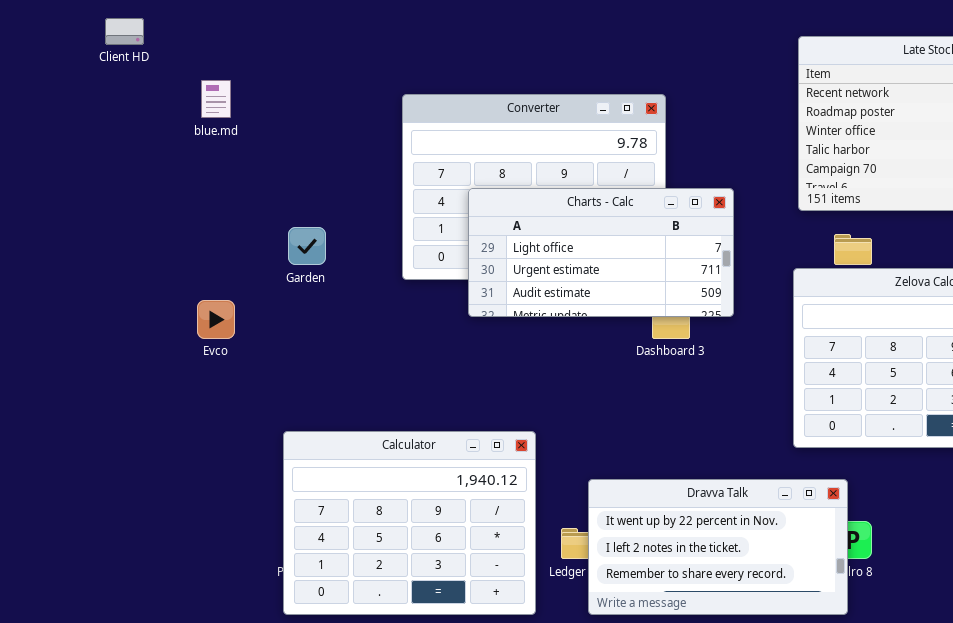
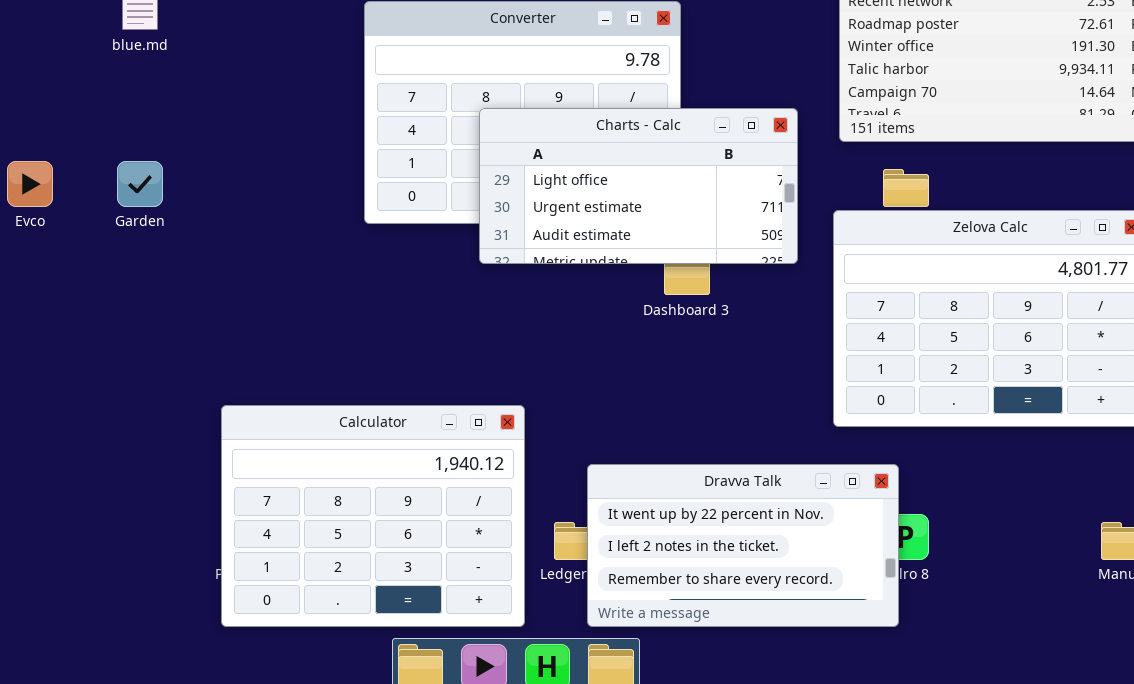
Charts - Calc: [468,188,734,317] -> [479,108,798,264], moved
Garden: [288,227,326,265] -> [117,161,163,207], moved
Evco: [197,300,235,339] -> [7,161,53,207], moved

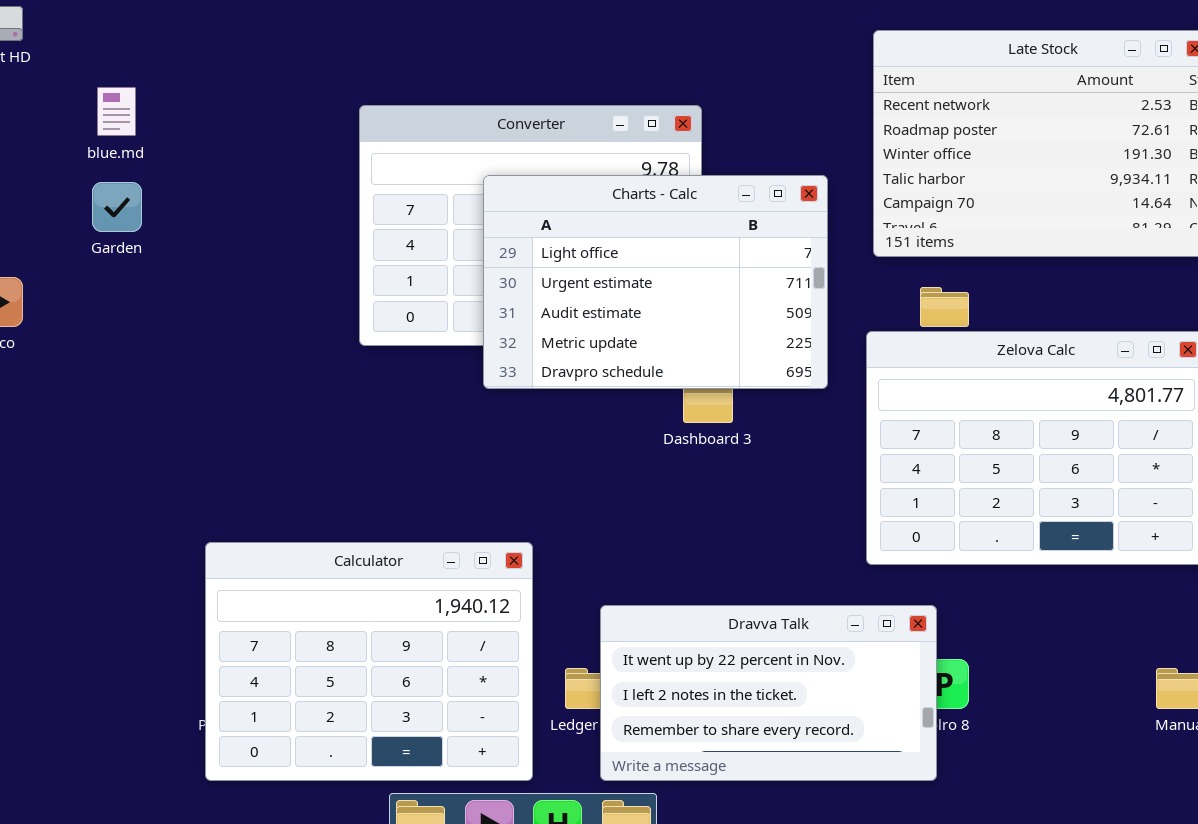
Charts - Calc: [479,108,798,264] -> [483,175,828,389], resized
Garden: [117,161,163,207] -> [92,182,142,232], moved

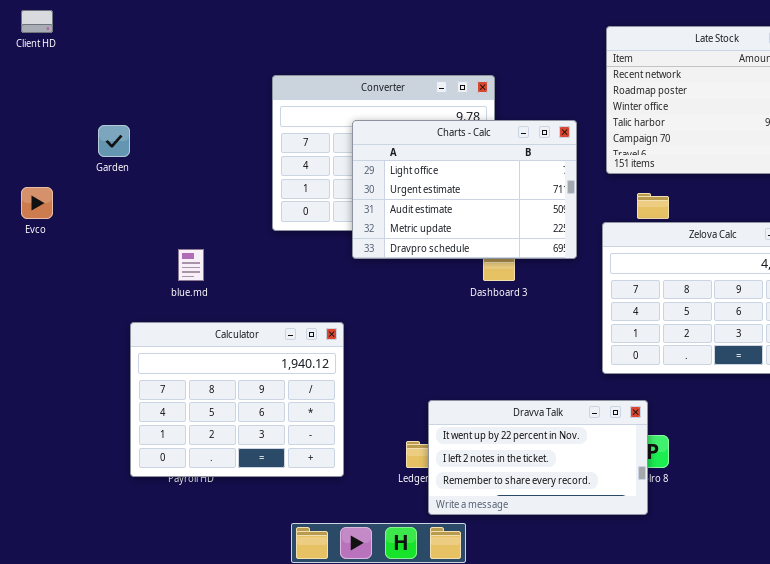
blue.md: [97,87,136,136] -> [178,249,204,281], moved
Calculator: [205,542,533,781] -> [130,322,344,477], moved

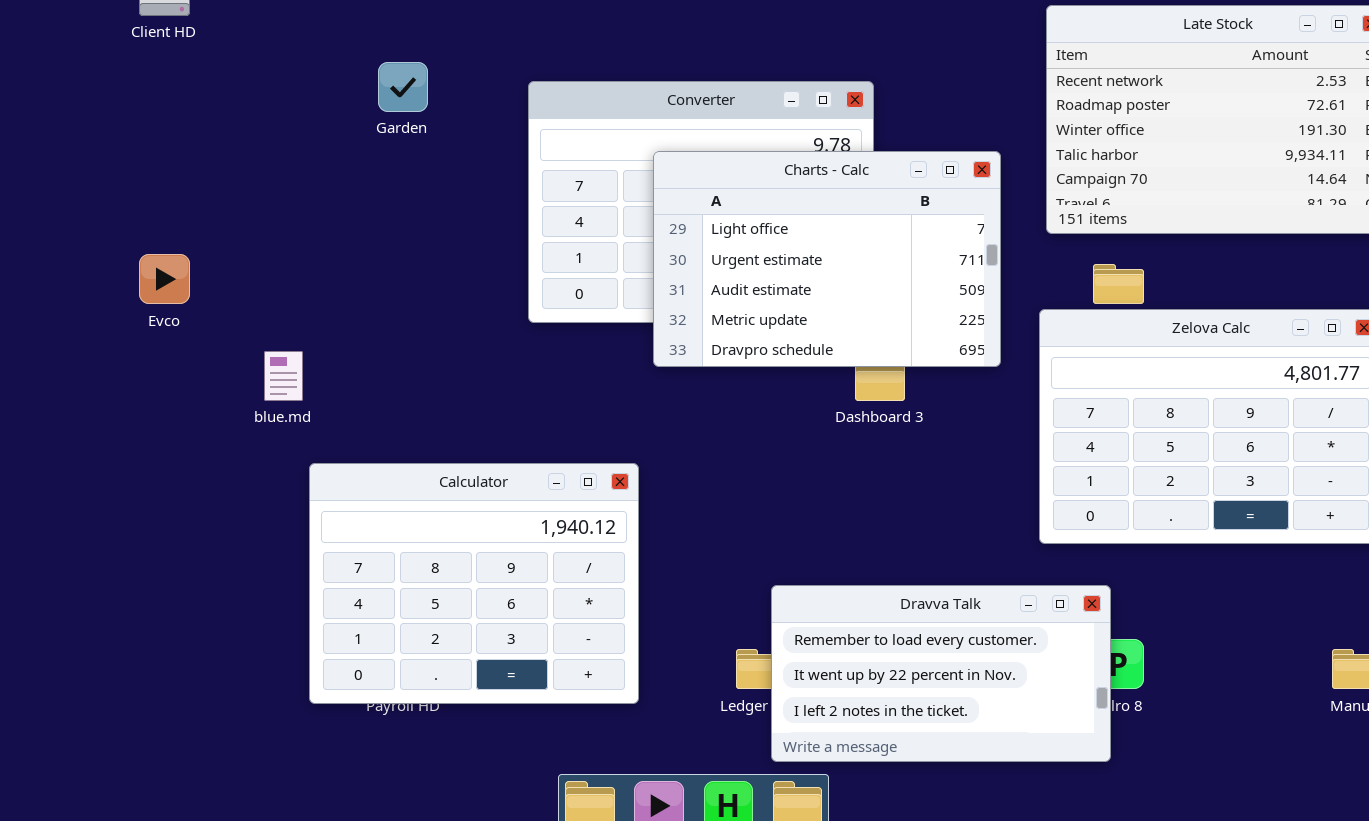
Garden: [98,125,130,157] -> [378,62,428,112], moved
blue.md: [178,249,204,281] -> [264,351,303,401], moved
Dravva Talk: [428,400,648,515] -> [771,585,1111,762], scrolled up 1 row

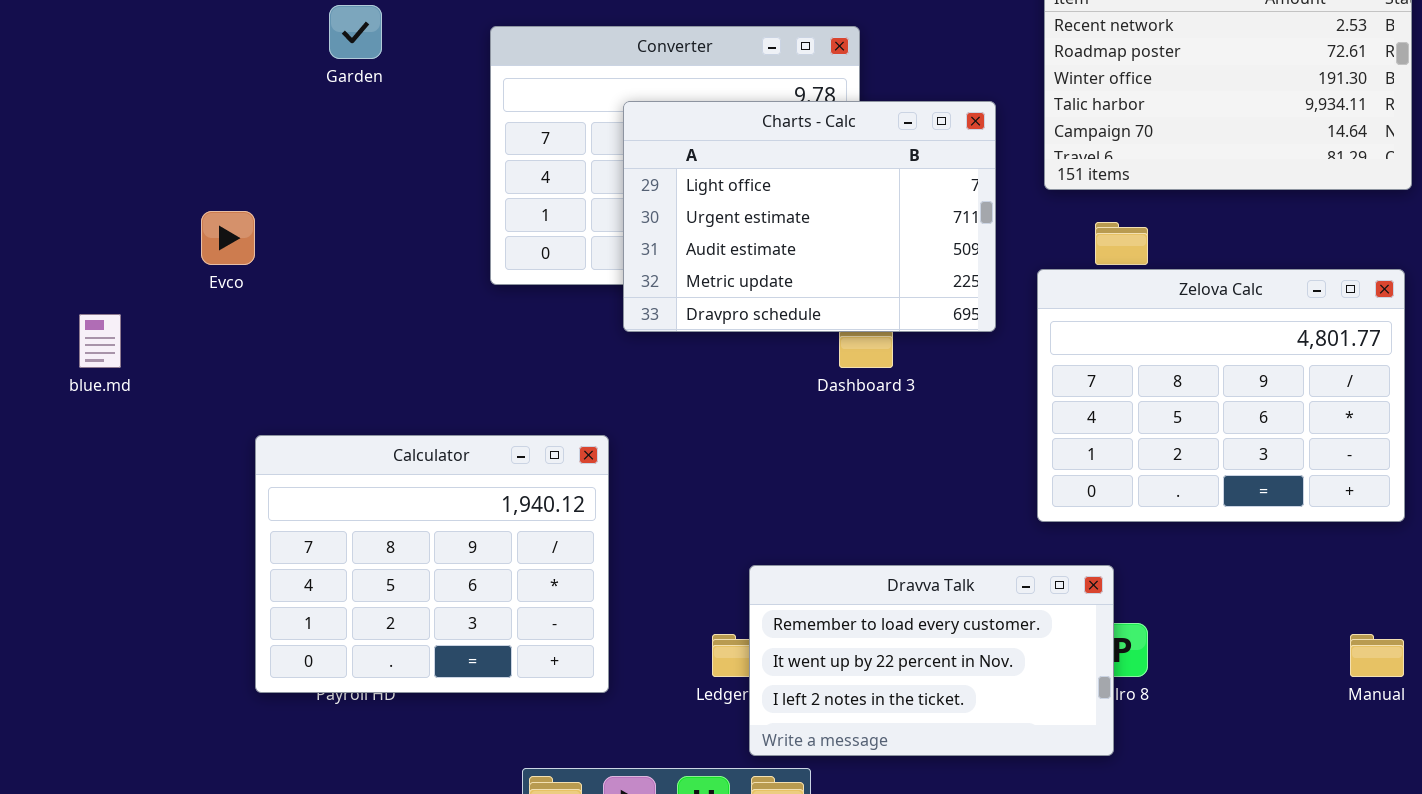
Evco: [139,254,190,304] -> [201,211,255,265], moved
blue.md: [264,351,303,401] -> [79,314,121,368], moved

